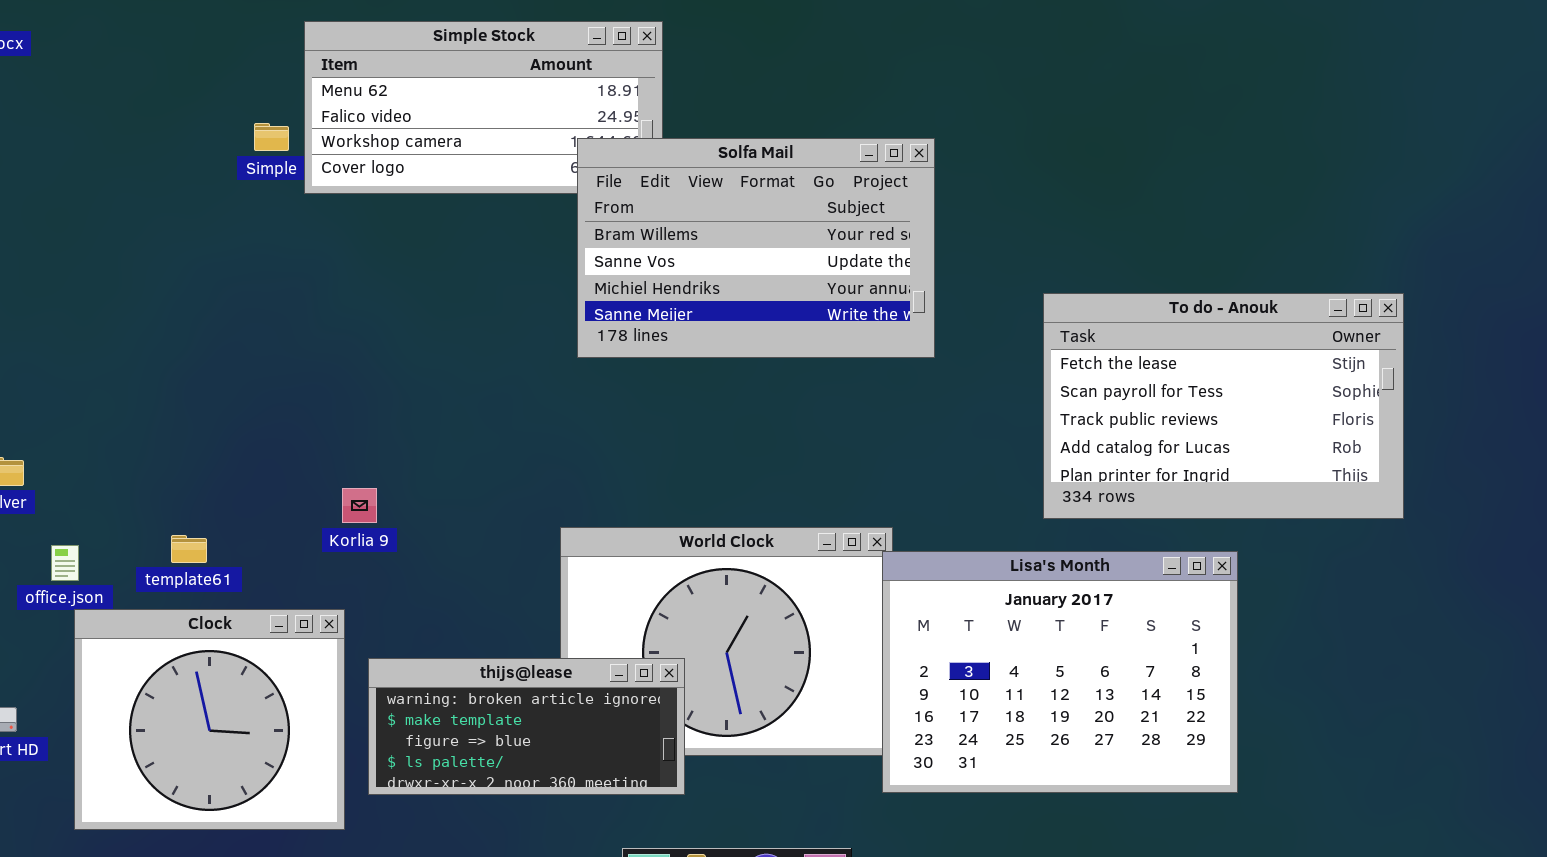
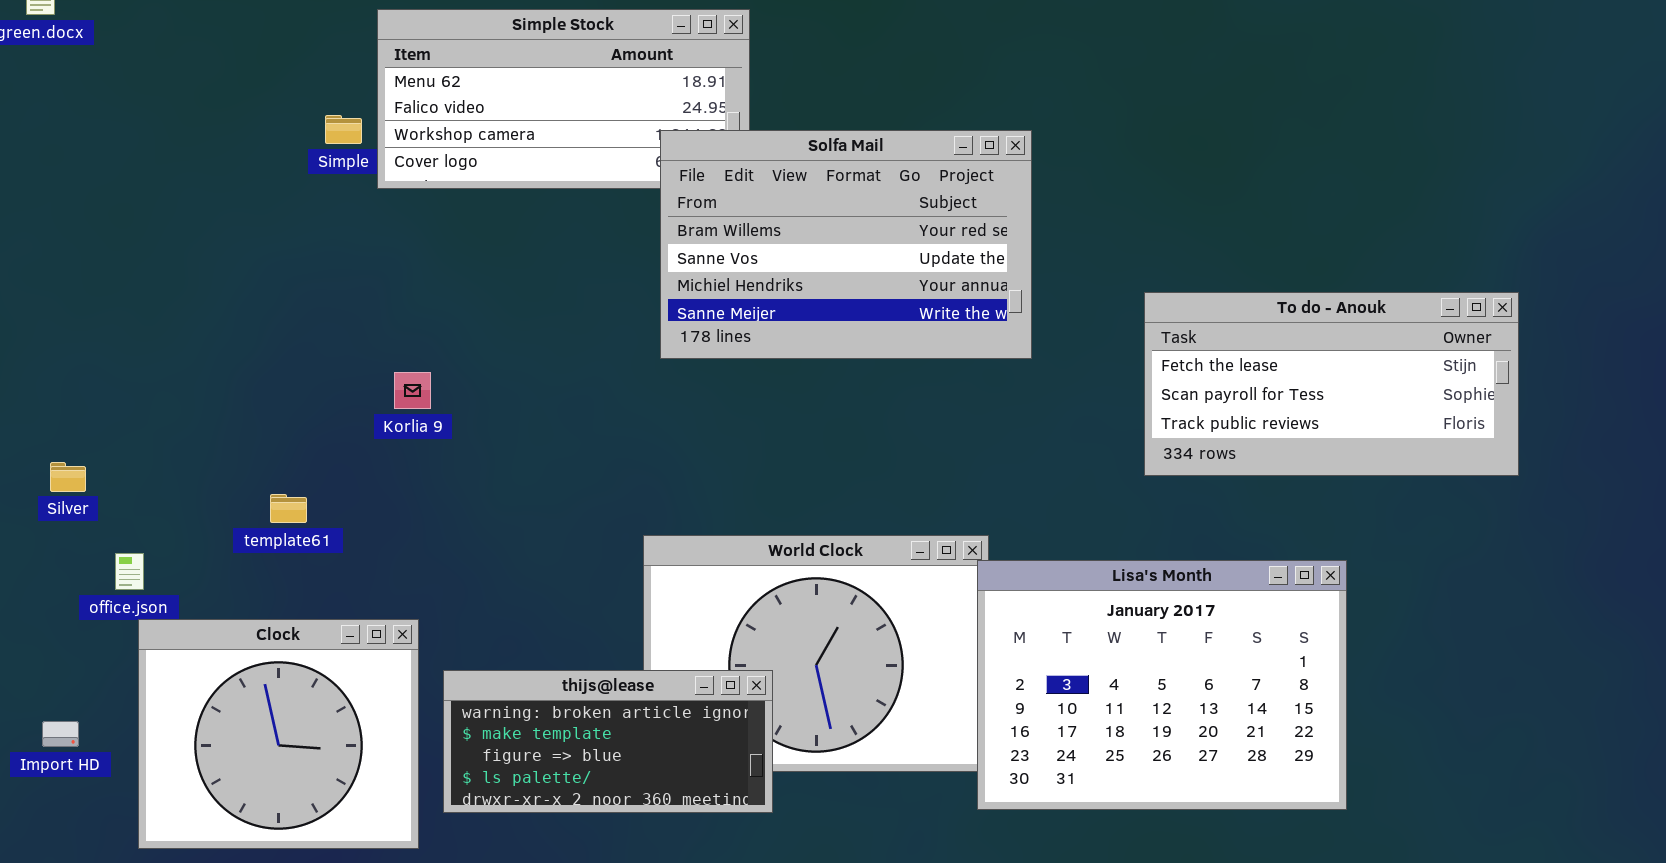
To do - Anouk: [1043,293,1404,519] -> [1144,292,1519,476], resized
Korlia 9: [342,488,377,523] -> [394,372,431,409], moved
template61: [171,535,207,563] -> [270,494,307,523], moved

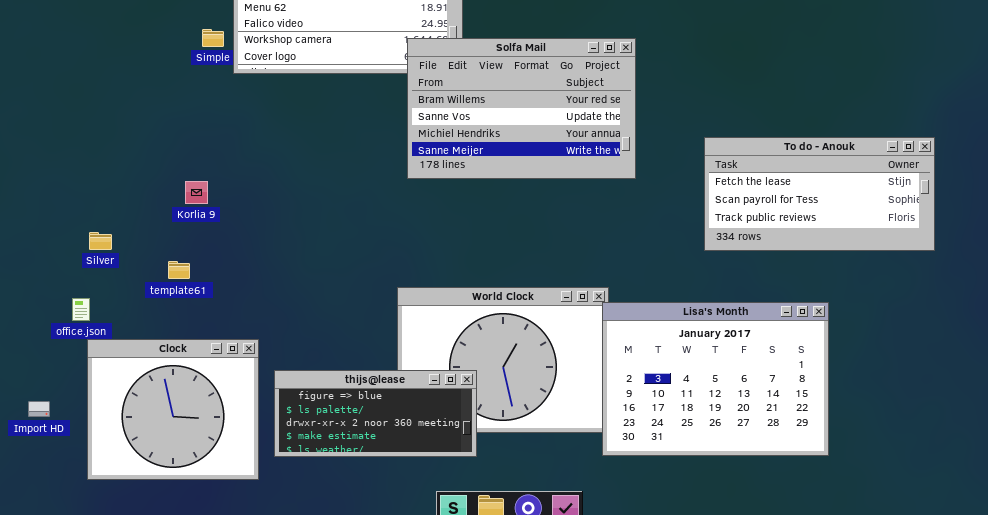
Korlia 9: [394,372,431,409] -> [185,181,208,204], moved
Silver: [50,462,86,492] -> [89,232,112,250], moved
thijs@lease: [443,670,773,813] -> [274,370,477,457], scrolled down 2 rows

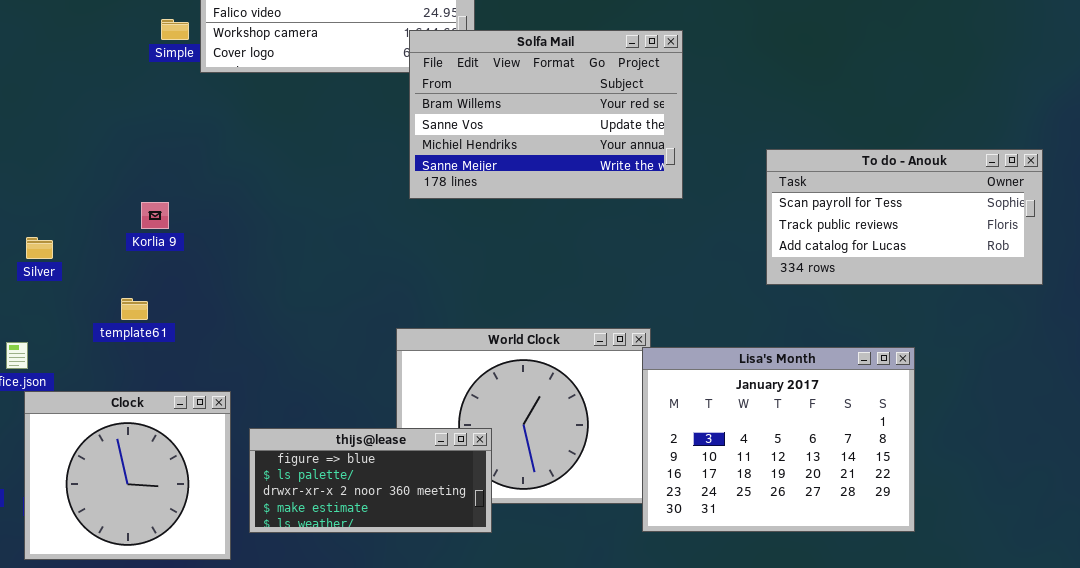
To do - Anouk: [704,137,935,251] -> [766,149,1043,285], scrolled down 1 row
Silver: [89,232,112,250] -> [26,237,53,259], moved

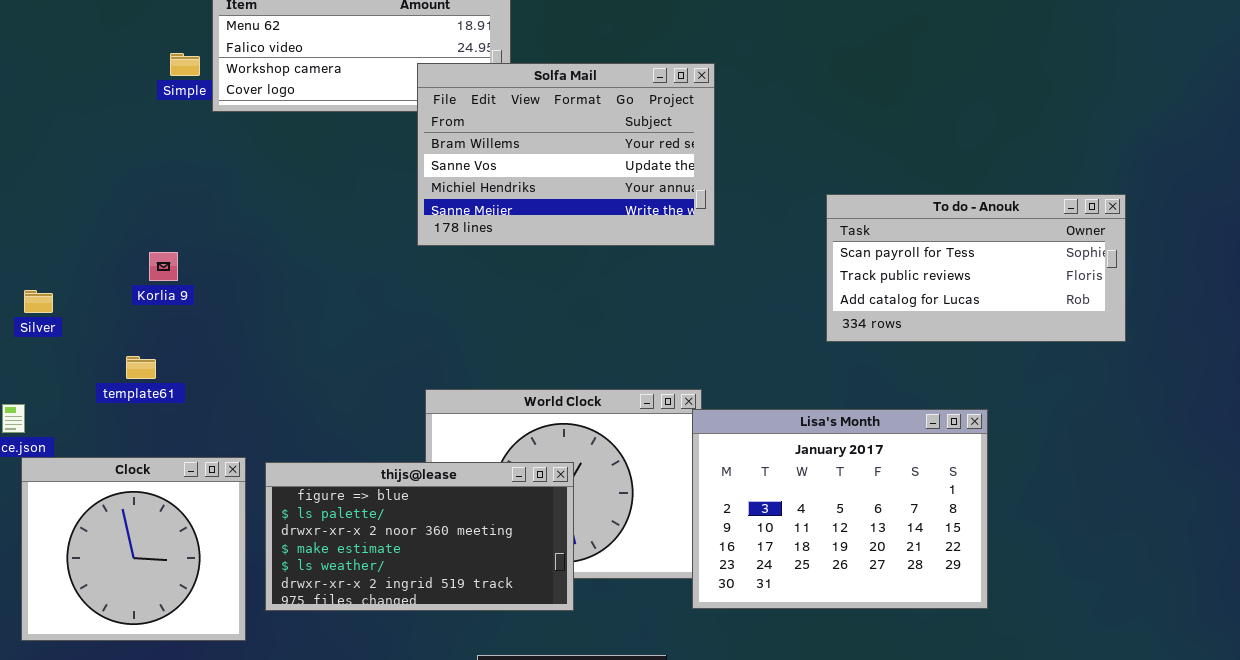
Solfa Mail: [409,30,683,199] -> [417,63,715,246], moved
thijs@lease: [249,428,492,533] -> [265,462,574,611], resized

